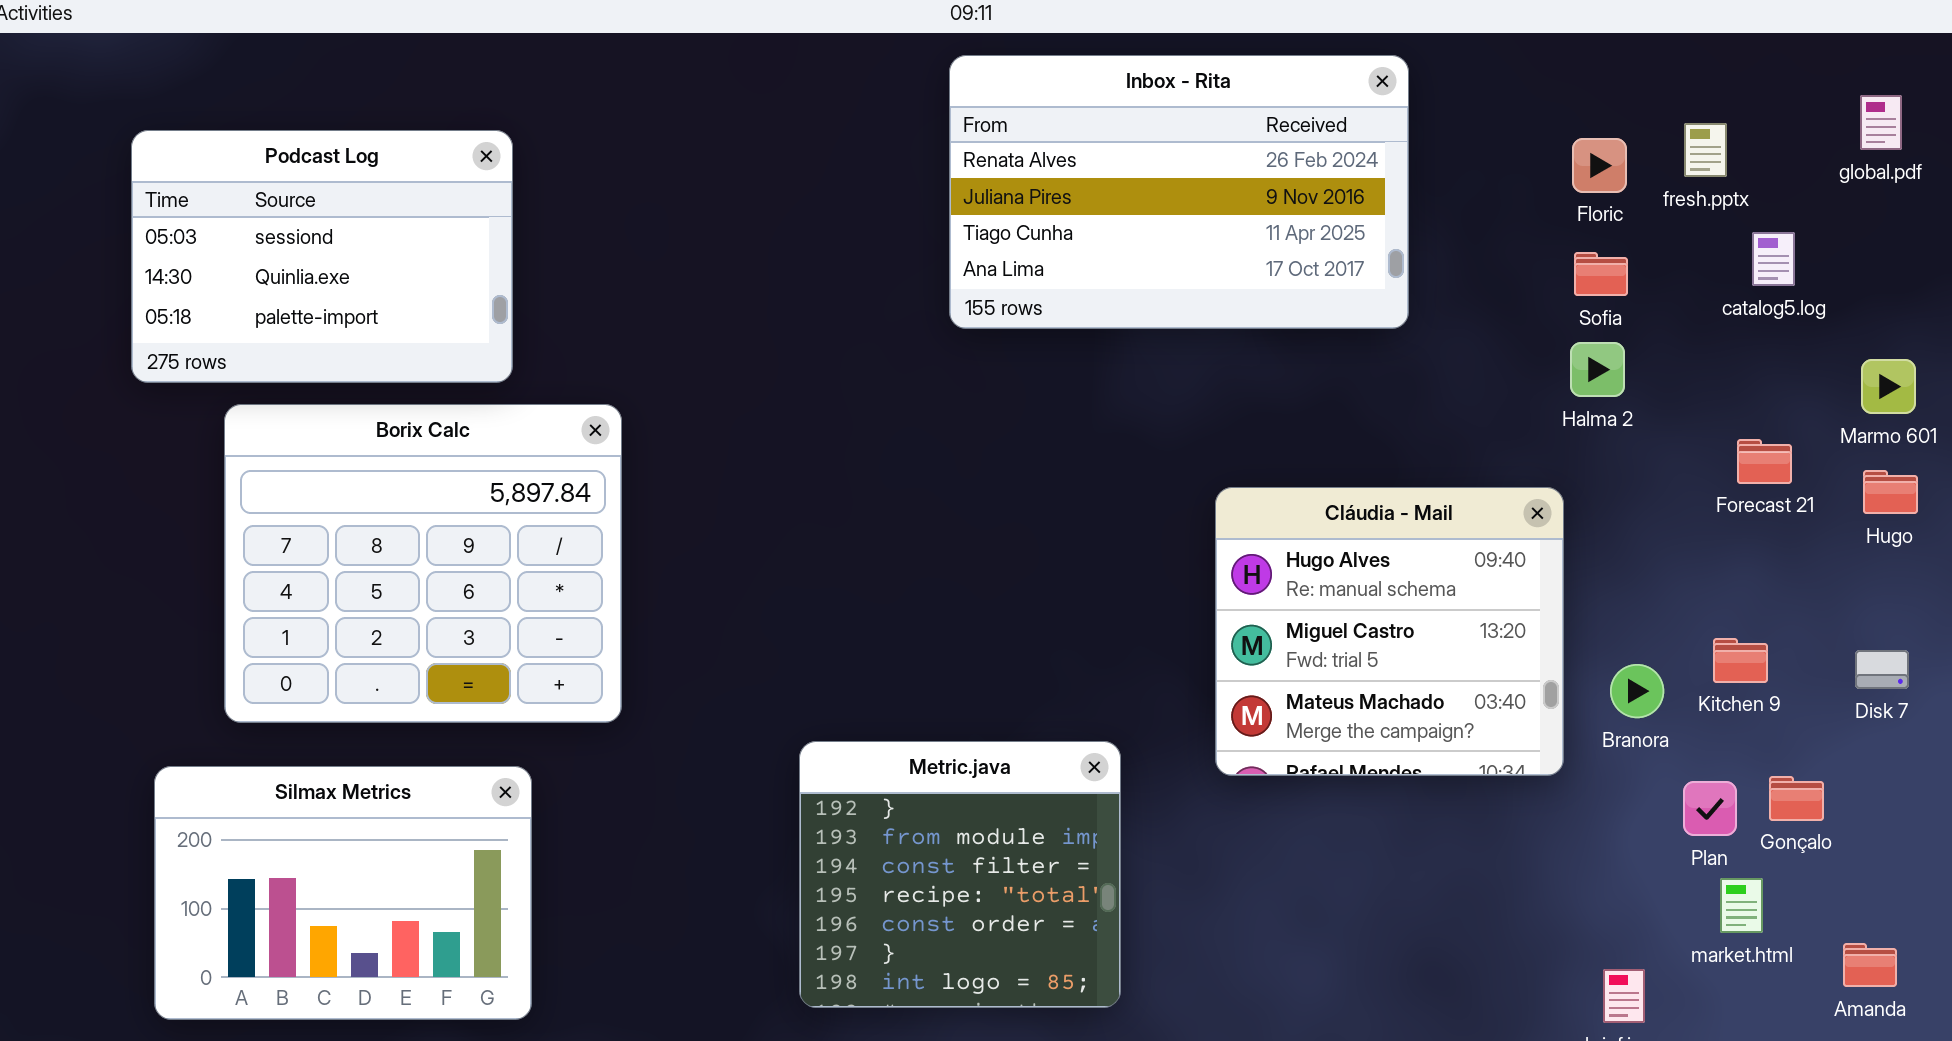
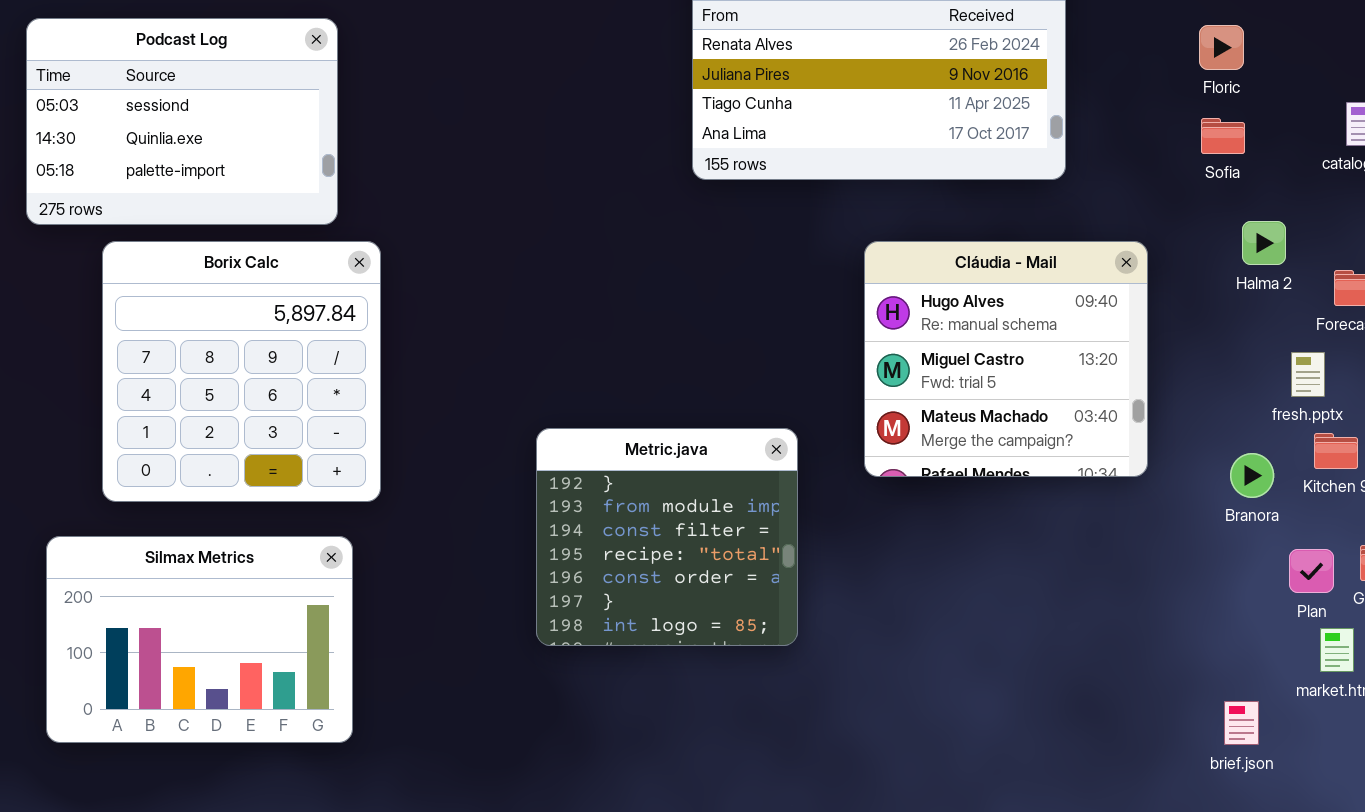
fresh.pptx: [1684,123,1727,177] -> [1291,352,1325,397], moved
Halma 2: [1570,342,1625,397] -> [1242,221,1286,265], moved
Borix Calc: [224,404,622,723] -> [102,241,381,502], resized
Cláudia - Mail: [1215,487,1564,776] -> [864,241,1148,477], moved
Metric.java: [799,741,1121,1008] -> [536,428,798,646], moved

